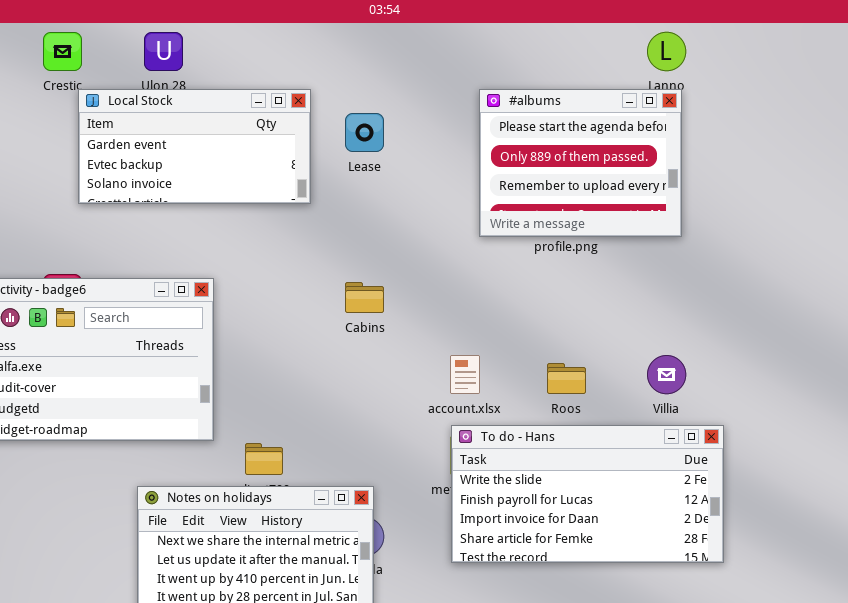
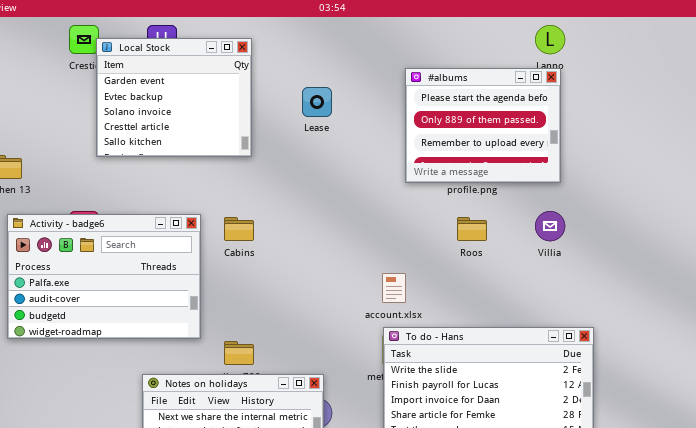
Local Stock: [78,89,311,204] -> [96,38,252,157], resized
Cabins: [345,282,384,313] -> [224,217,254,241], moved
Villia: [647,355,686,394] -> [535,211,565,241], moved
Roos: [547,363,586,394] -> [457,217,487,241], moved

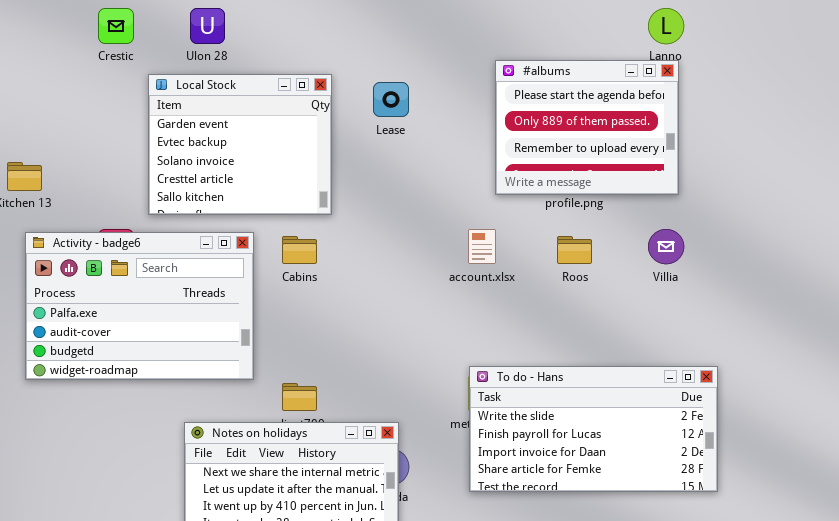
Local Stock: [96,38,252,157] -> [148,74,332,215], moved
account.xlsx: [382,273,406,303] -> [468,229,496,264], moved

